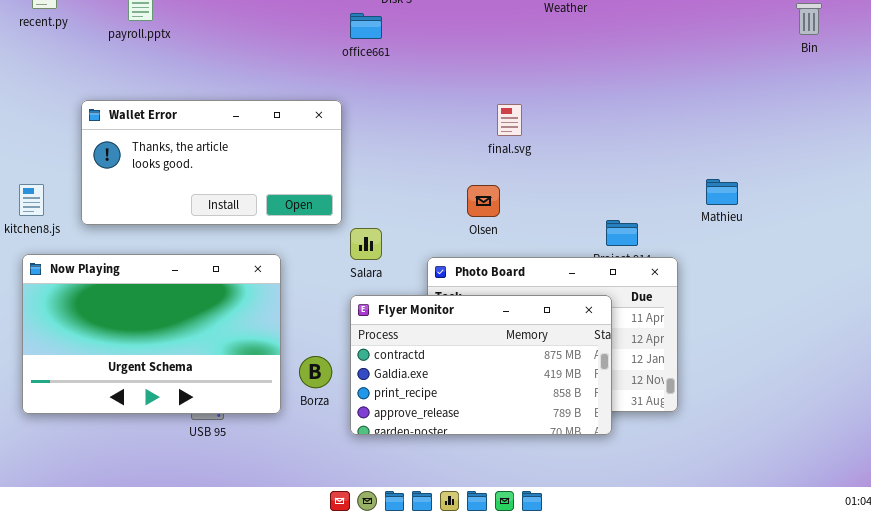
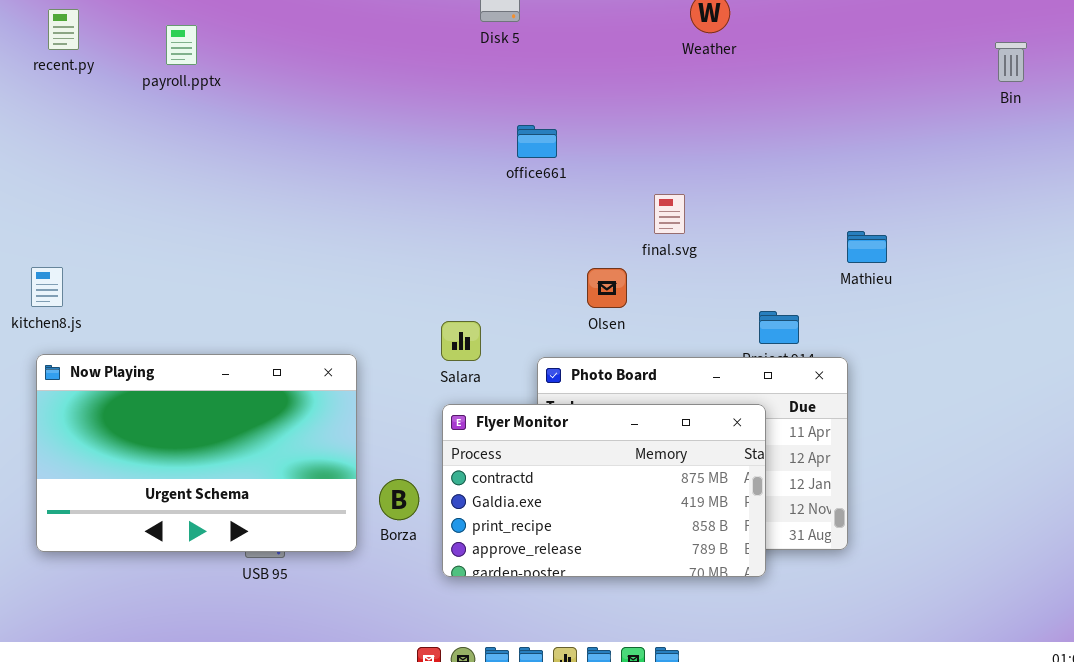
office661: [350,13,382,39] -> [517,125,557,158], moved
Wallet Error: [81,100,342,225] -> none, closed
final.svg: [497,104,522,136] -> [654,194,685,234], moved
Mathieu: [706,179,738,205] -> [847,231,887,263], moved

